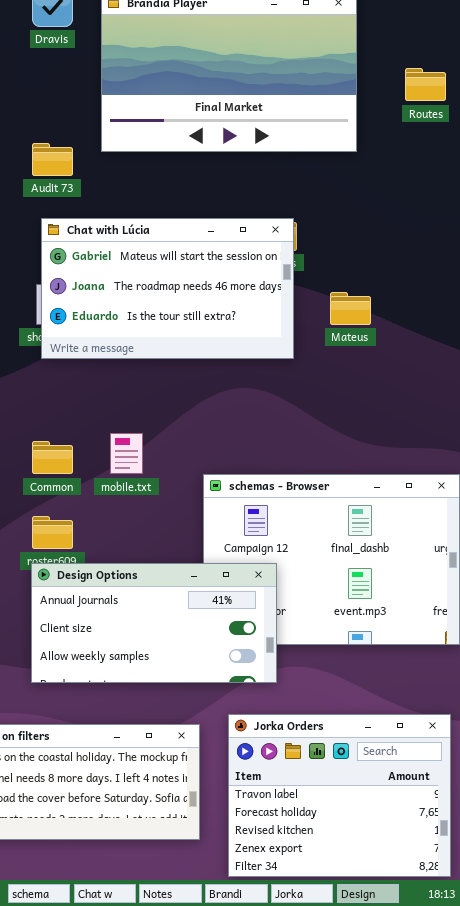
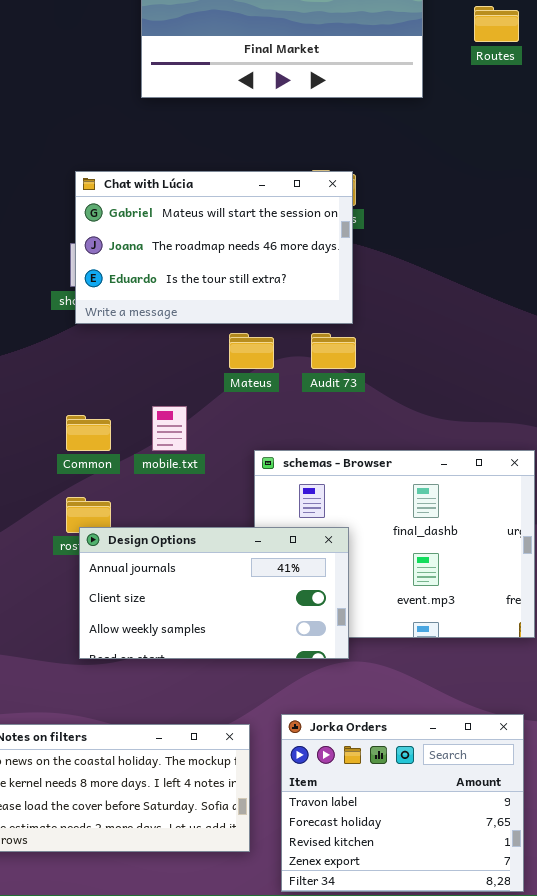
Audit 73: [32,143,73,176] -> [311,333,356,369], moved
Mateus: [330,292,371,325] -> [229,333,274,369], moved
Design Options: [31,563,277,683] -> [79,527,349,659], moved

